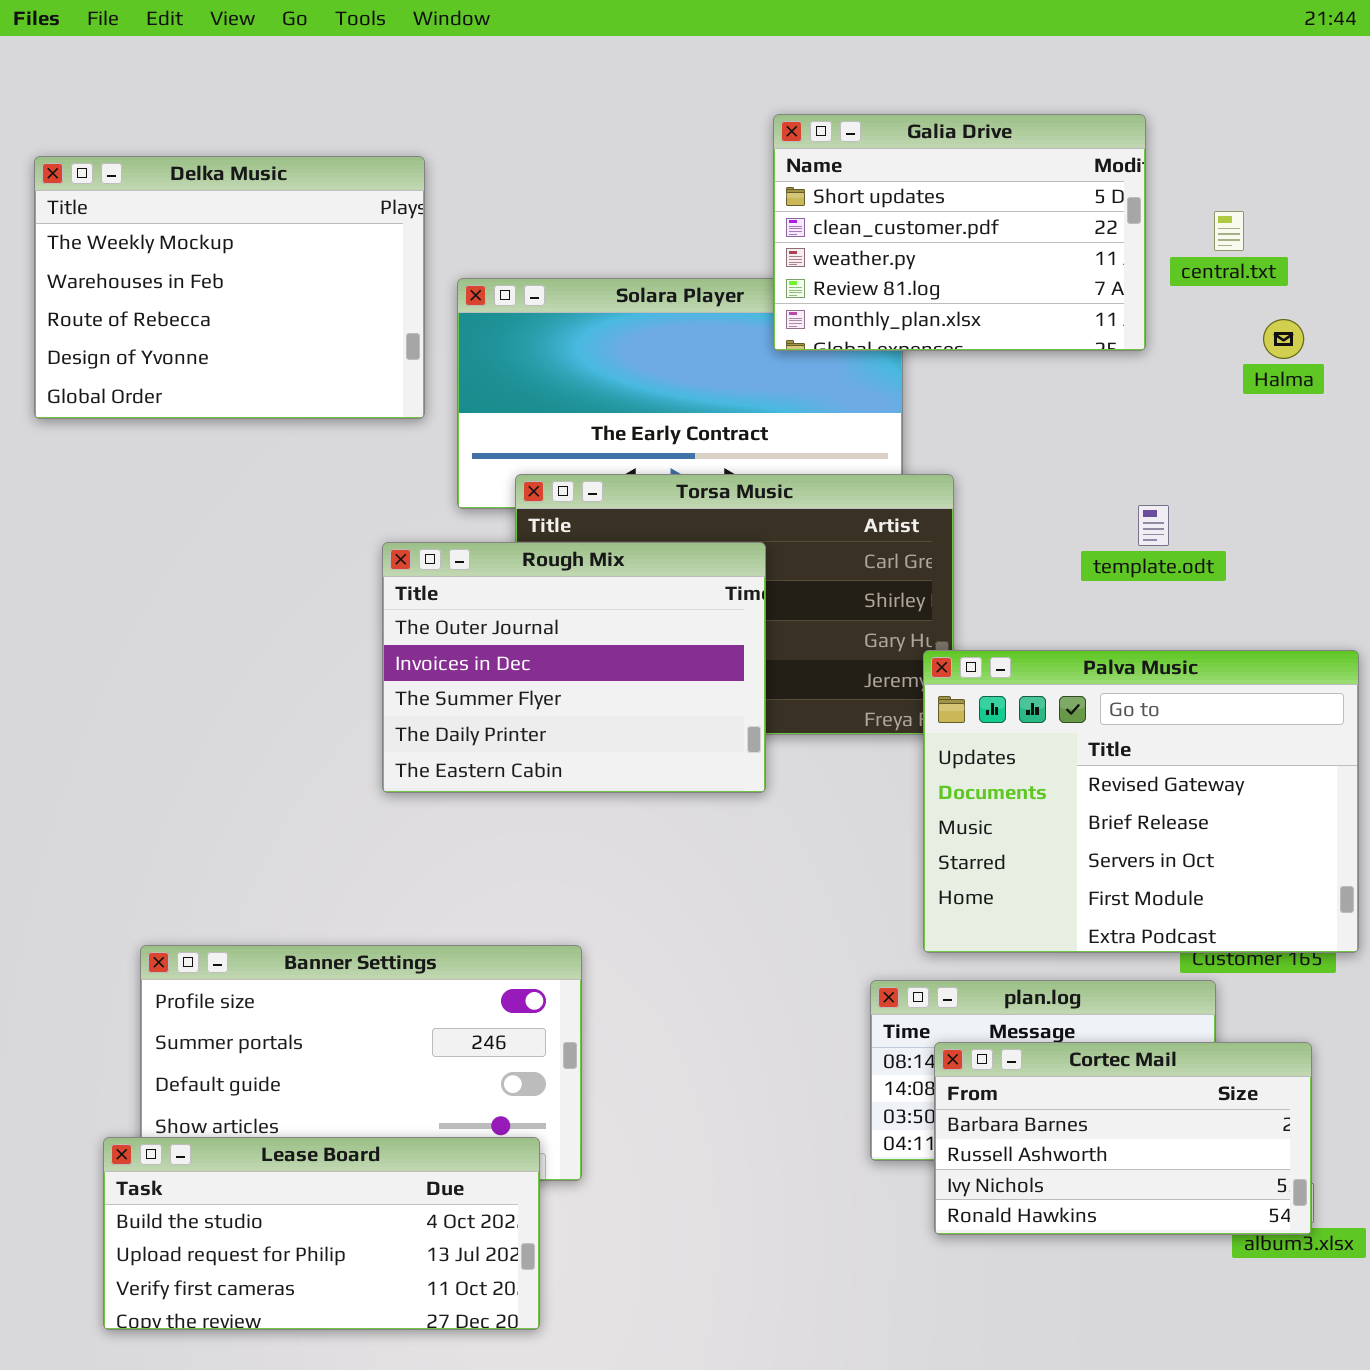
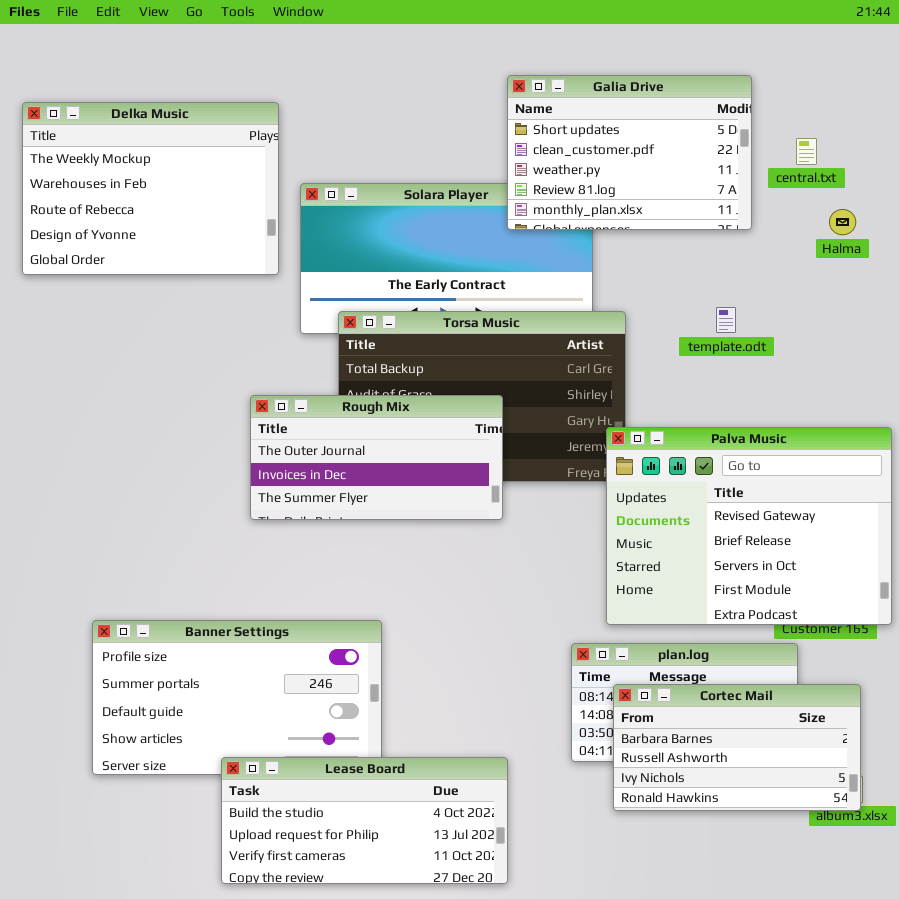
template.odt: [1138,505,1169,546] -> [716,307,736,333], moved
Rough Mix: [382,542,766,793] -> [250,395,503,520], resized
Lease Board: [103,1137,540,1330] -> [221,757,508,884], moved

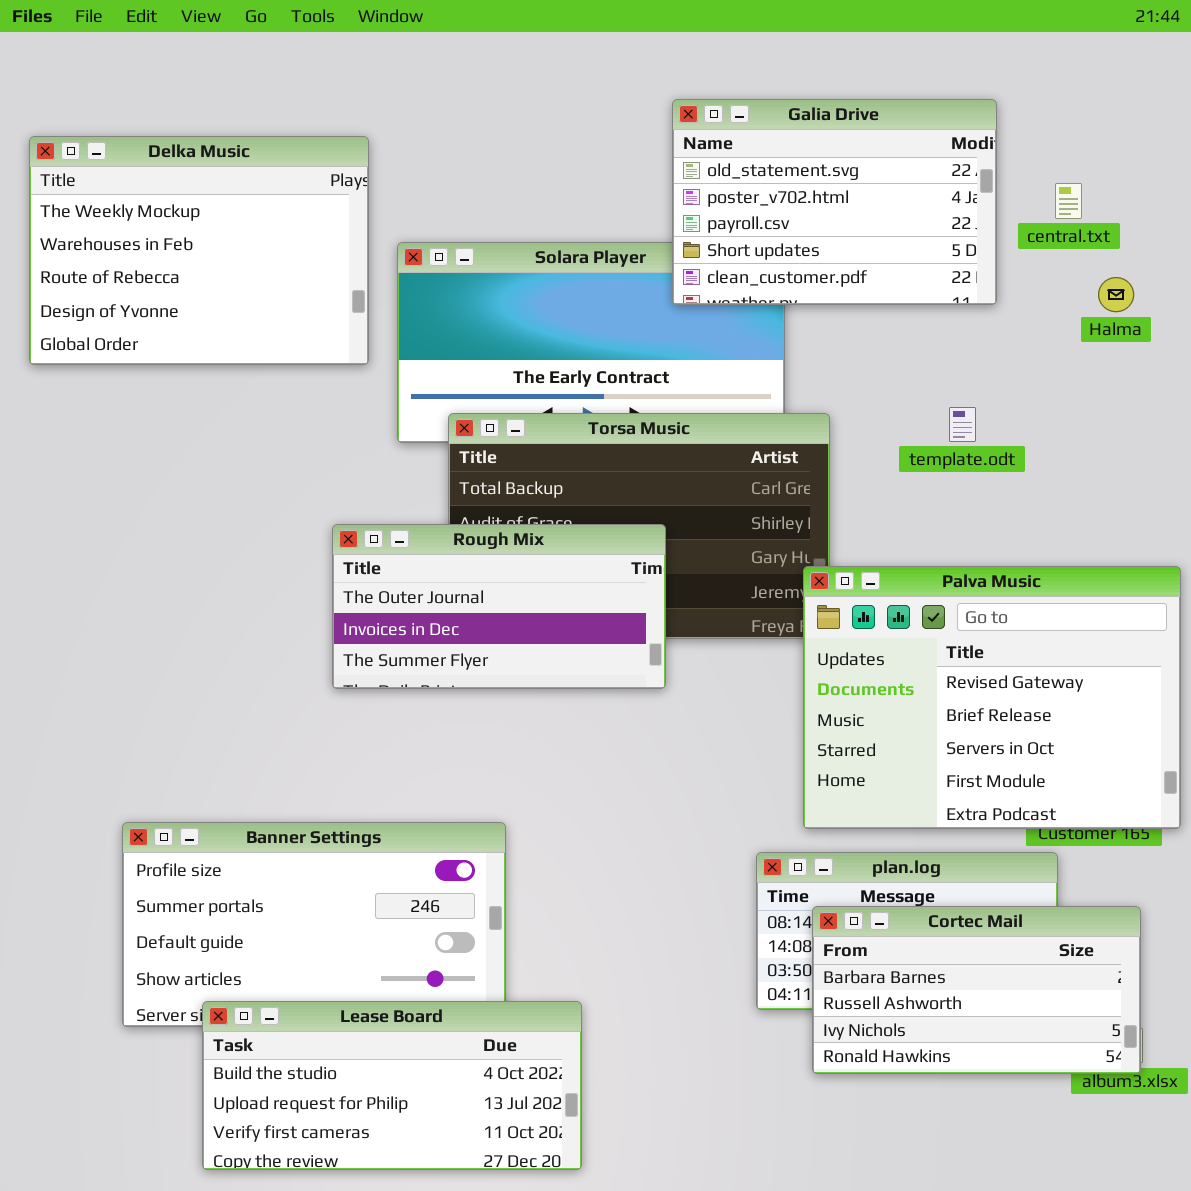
Galia Drive: [507,75,752,230] -> [672,99,997,305], scrolled up 3 rows
Lease Board: [221,757,508,884] -> [202,1001,582,1170], moved

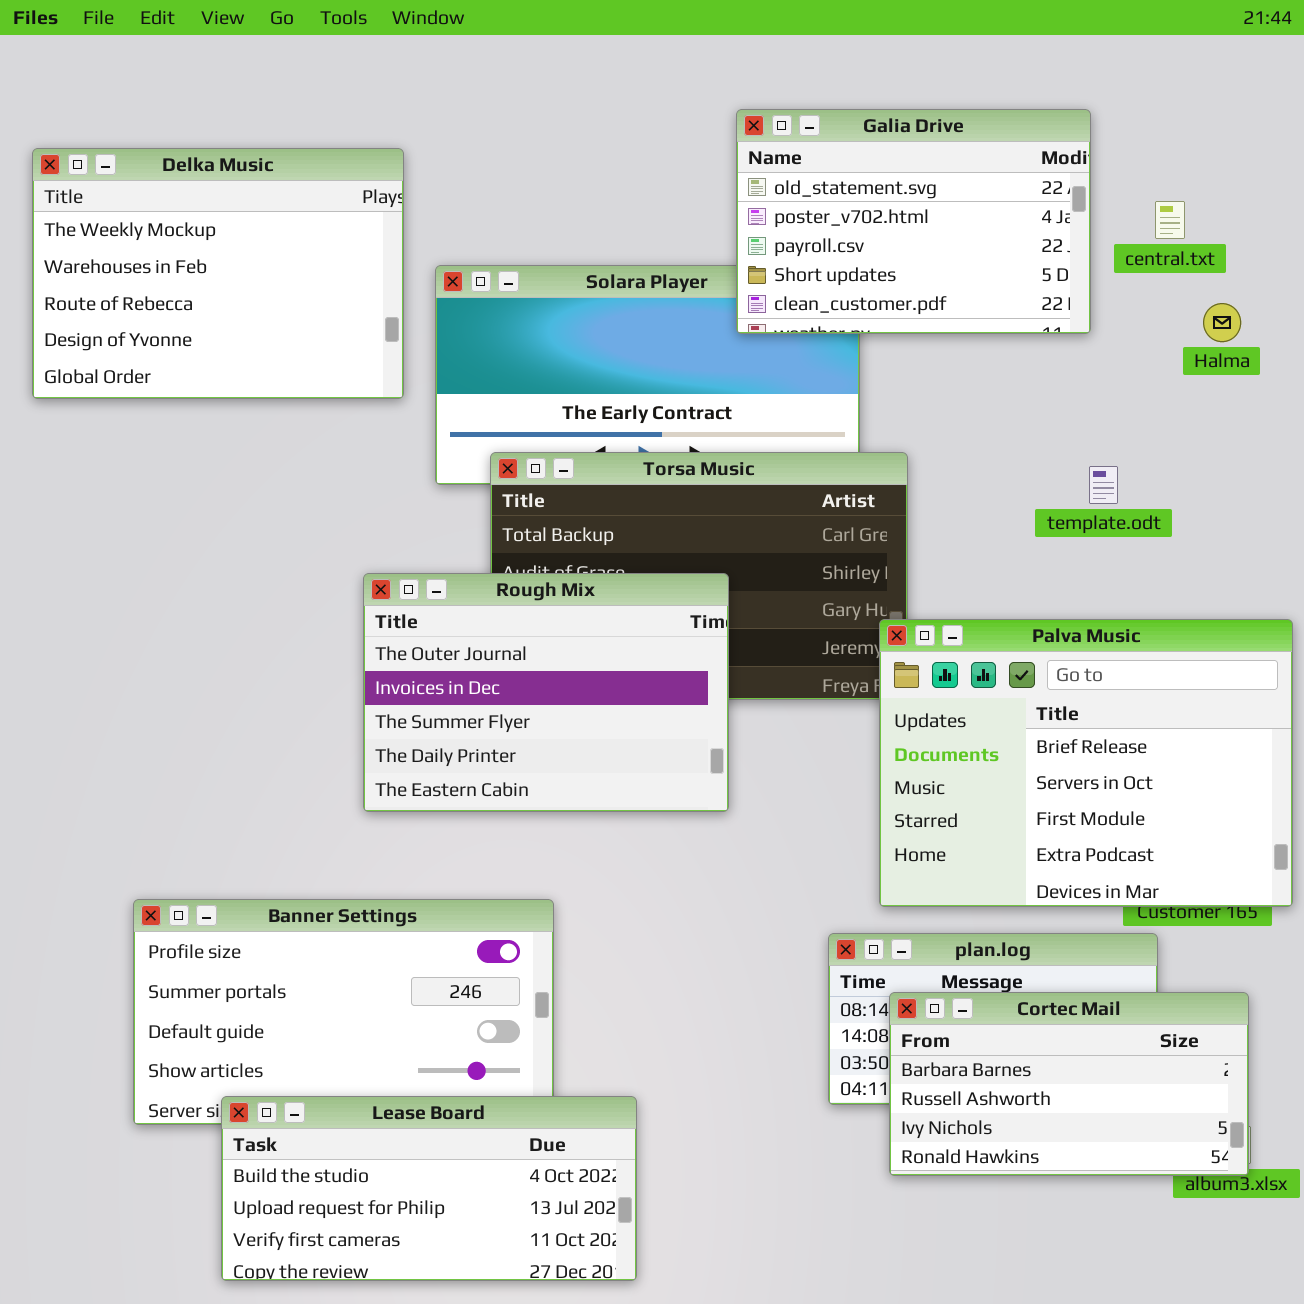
template.odt: [949,407,976,442] -> [1089,466,1118,504], moved
Rough Mix: [332,524,666,689] -> [363,573,729,812], resized
Palva Music: [803,566,1181,829] -> [879,619,1293,907], scrolled down 1 row

